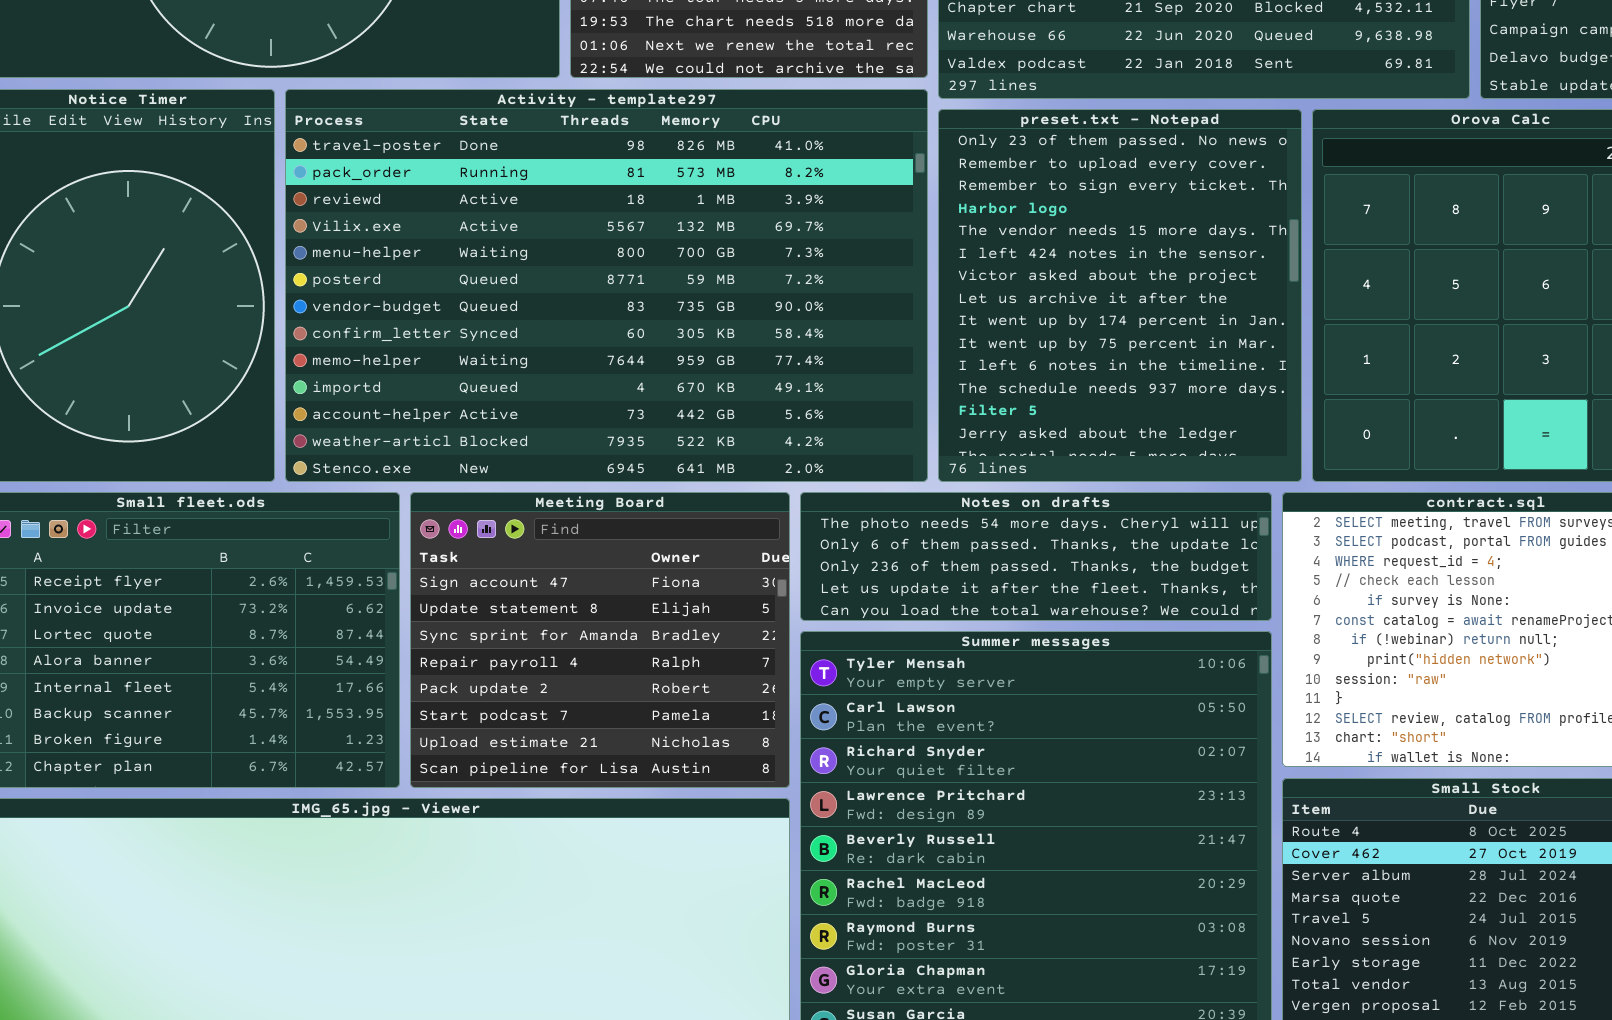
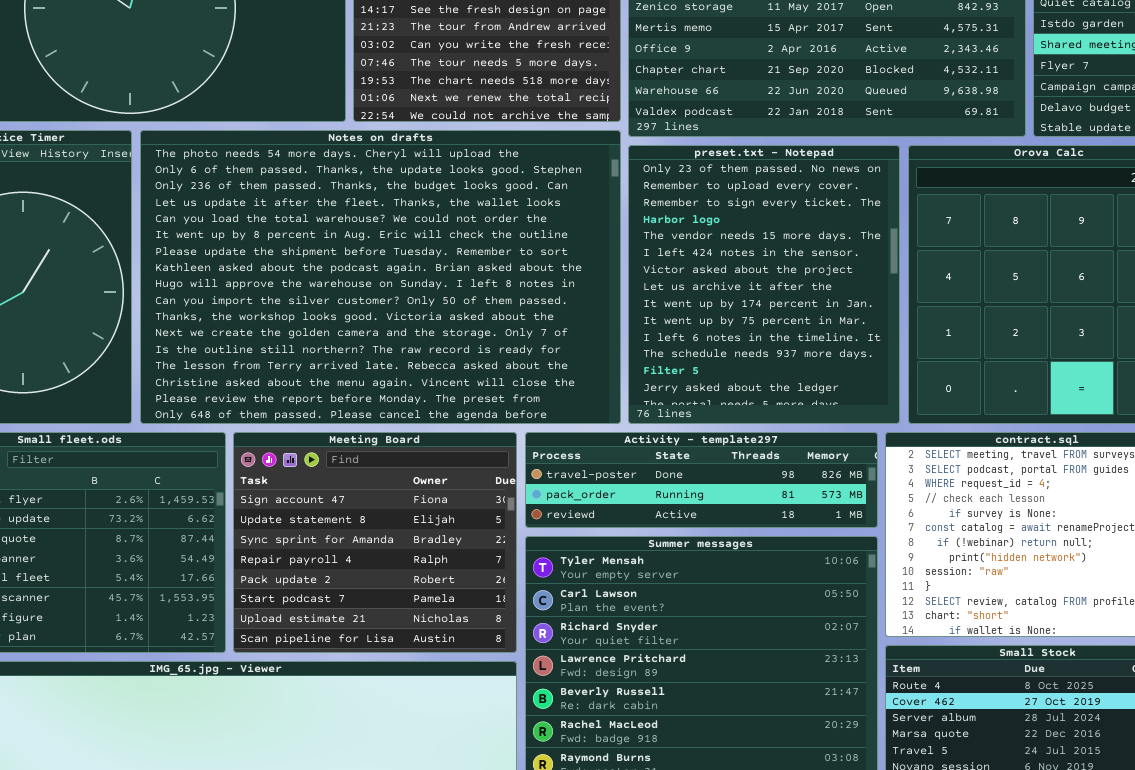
Activity - template297: [285,89,928,482] -> [525,432,878,528], moved, resized
Notes on drafts: [800,492,1272,621] -> [140,130,621,424], moved, resized

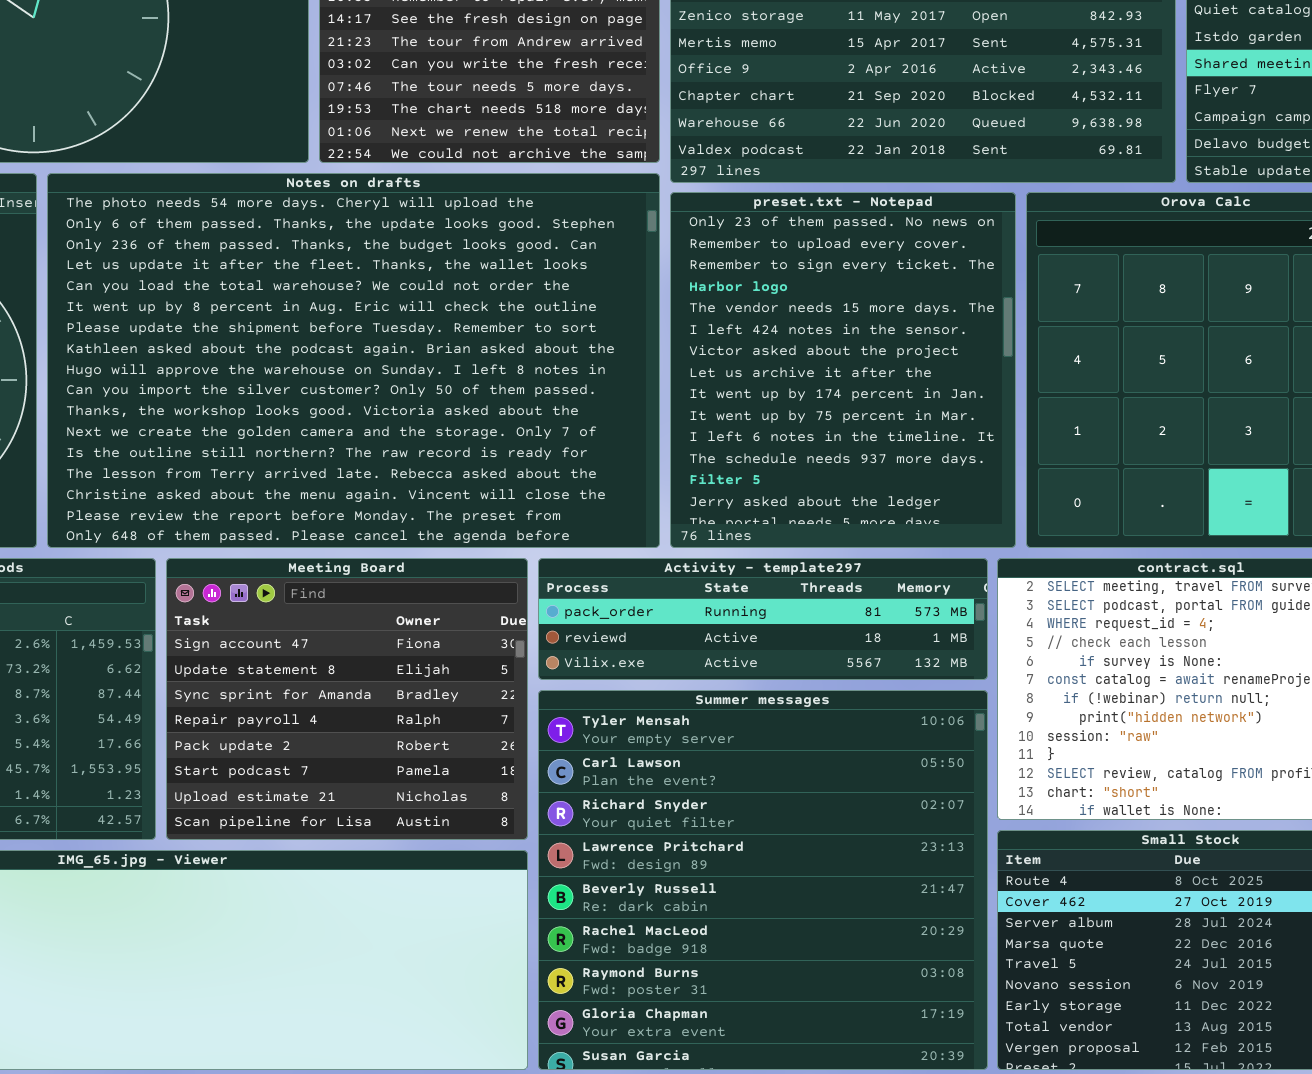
Activity - template297: [525,432,878,528] -> [538,558,988,680], scrolled down 1 row

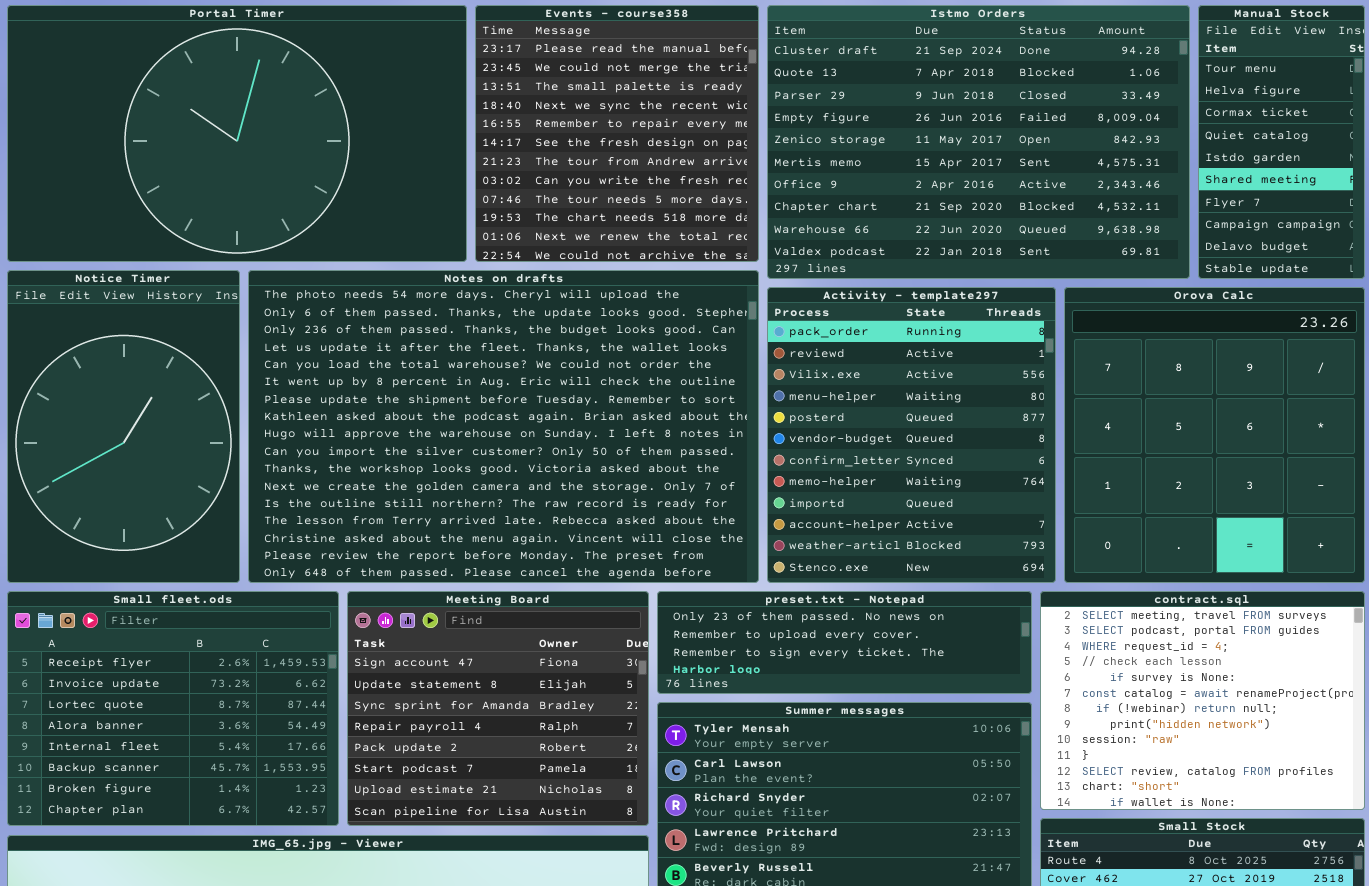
preset.txt - Notepad: [670,192,1016,548] -> [657,591,1032,694], moved, resized
Activity - template297: [538,558,988,680] -> [767,287,1056,583], moved, resized

